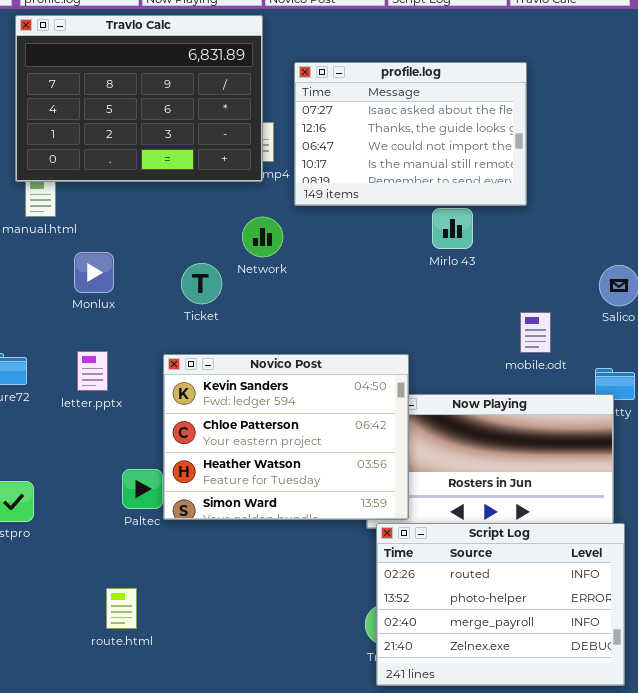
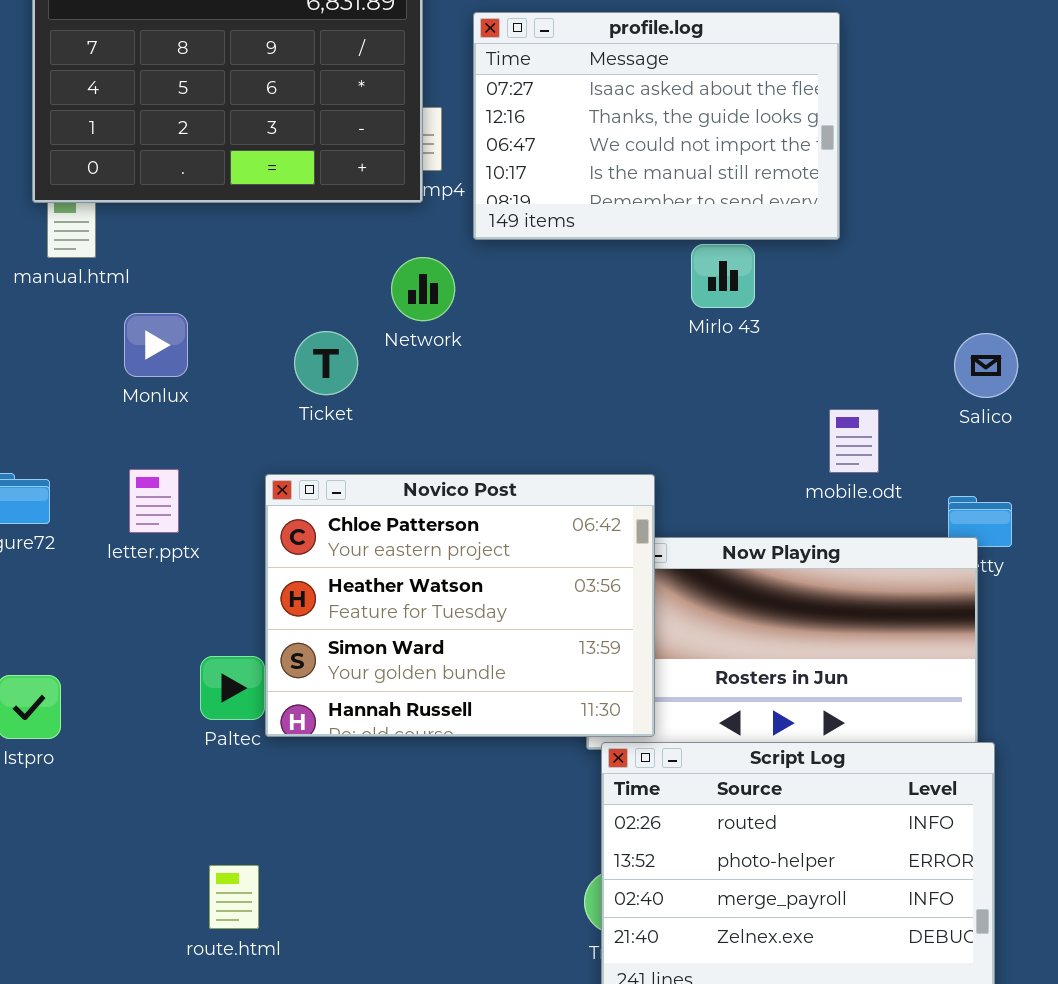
Novico Post: [163,354,409,520] -> [265,474,655,737], scrolled down 1 row
route.html: [106,588,137,629] -> [209,865,259,929], moved

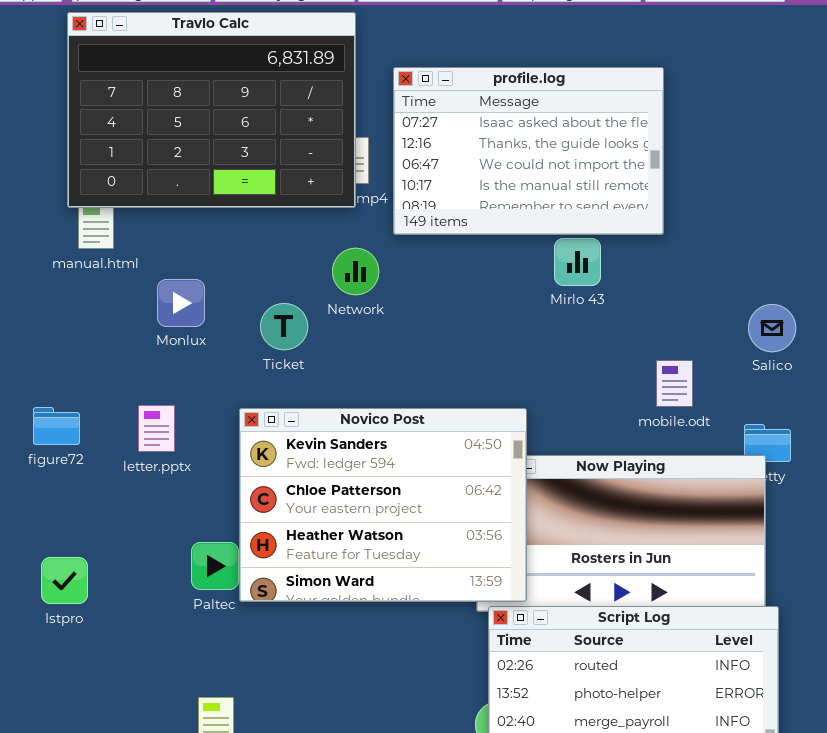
Monlux: [124,313,188,377] -> [157,279,205,327], moved
Novico Post: [265,474,655,737] -> [239,408,527,602], scrolled up 1 row

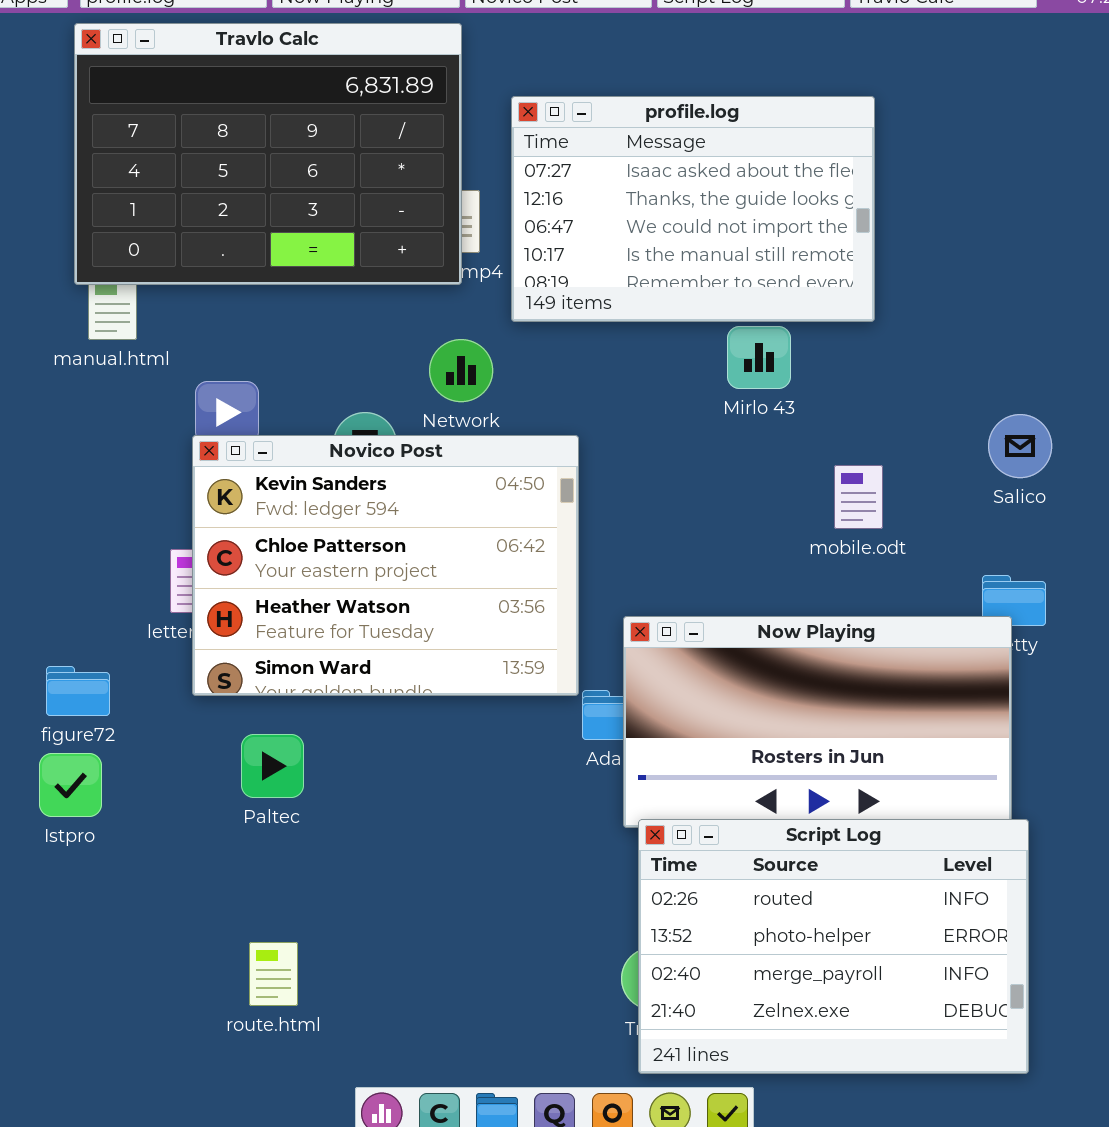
mobile.odt: [656,360,693,407] -> [834,465,883,529], moved
figure72: [33,407,80,445] -> [46,666,110,716], moved
Novico Post: [239,408,527,602] -> [192,435,579,696], moved

